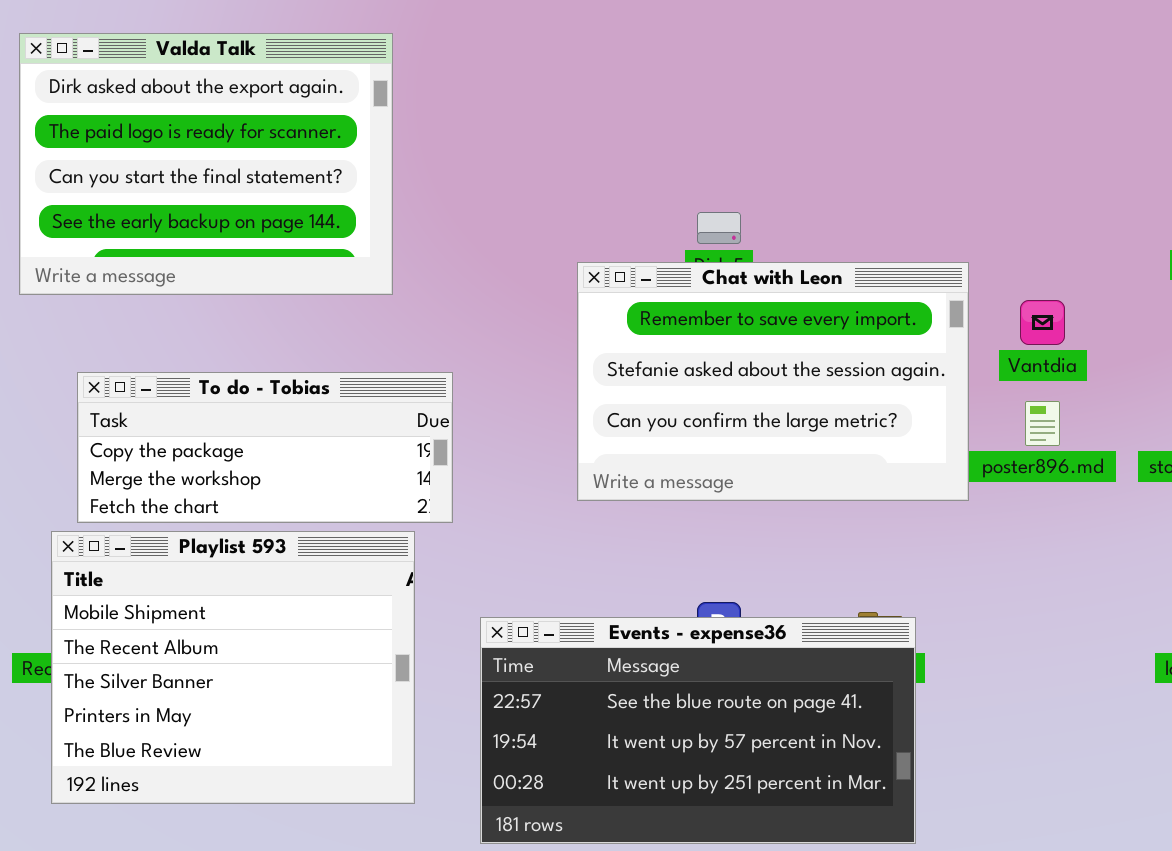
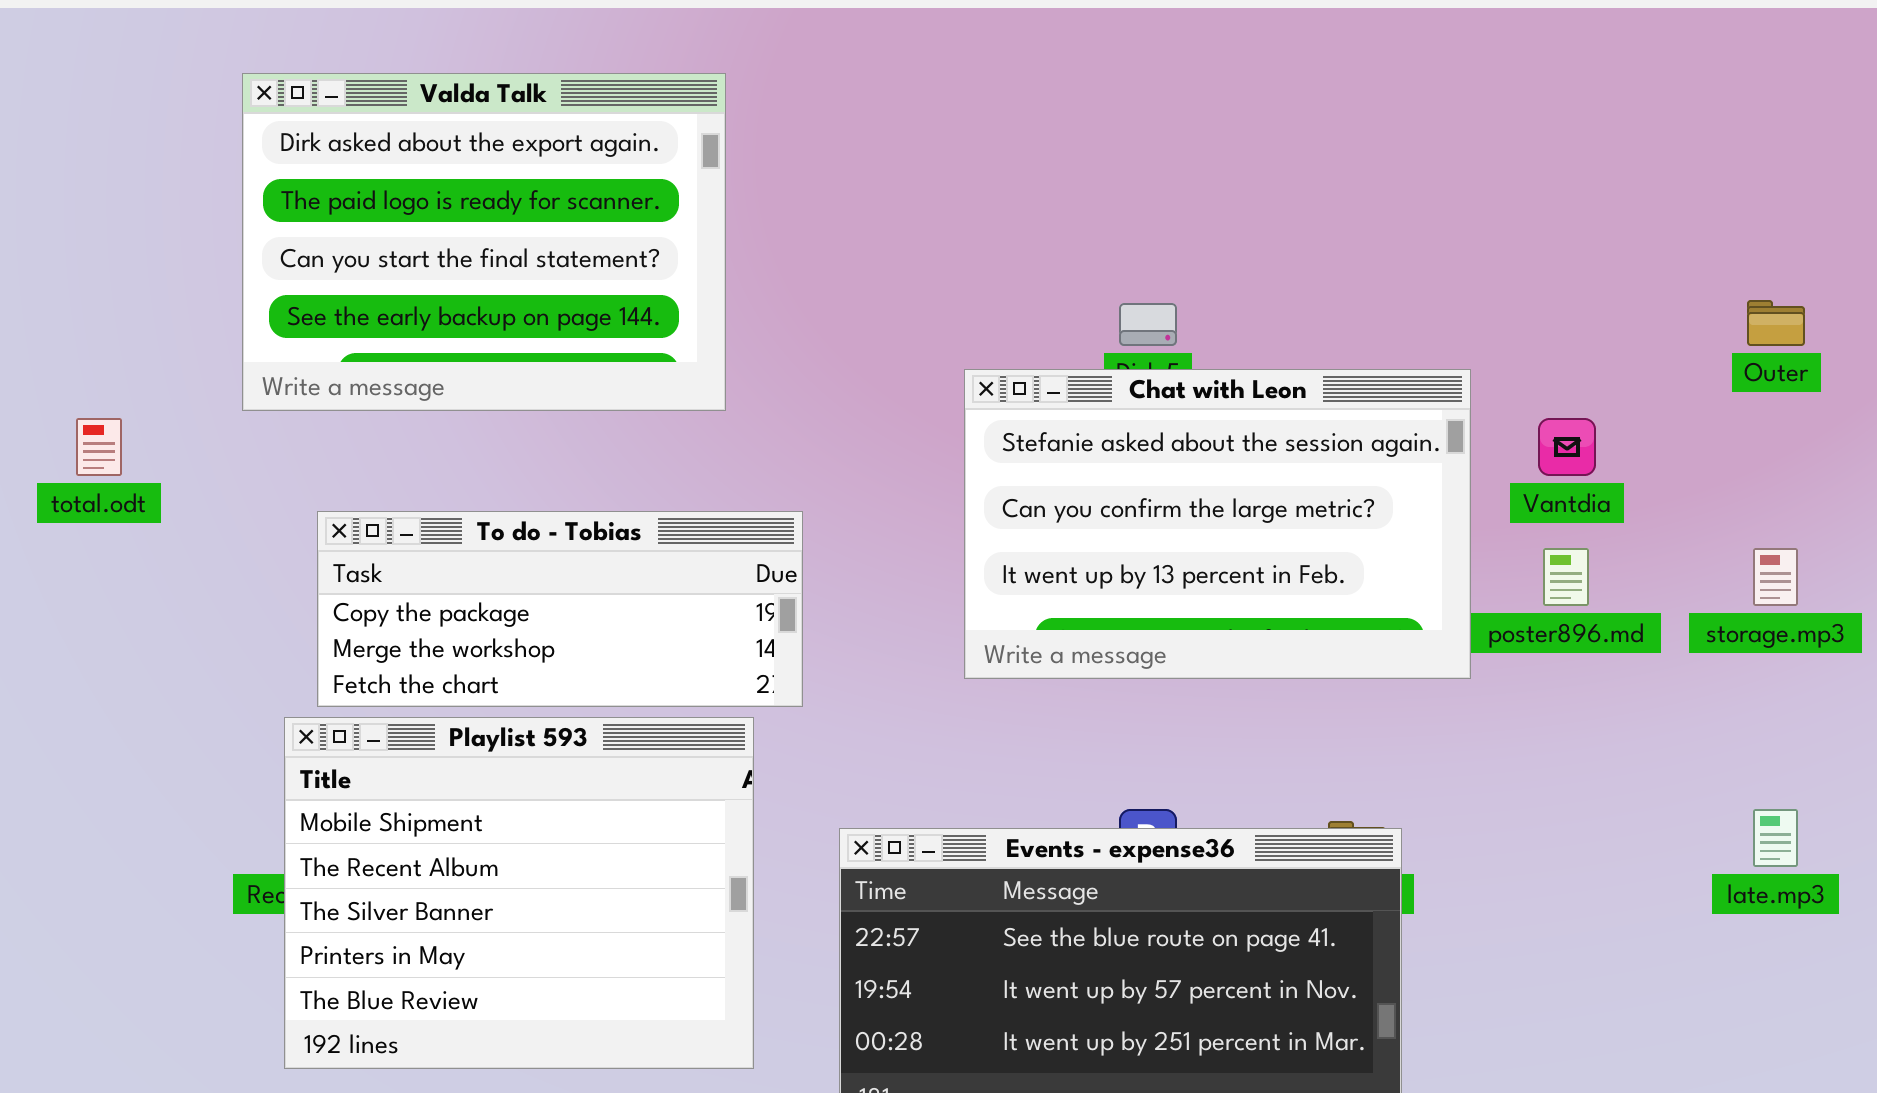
Chat with Leon: [577,262,969,501] -> [964,369,1471,679], scrolled down 1 row

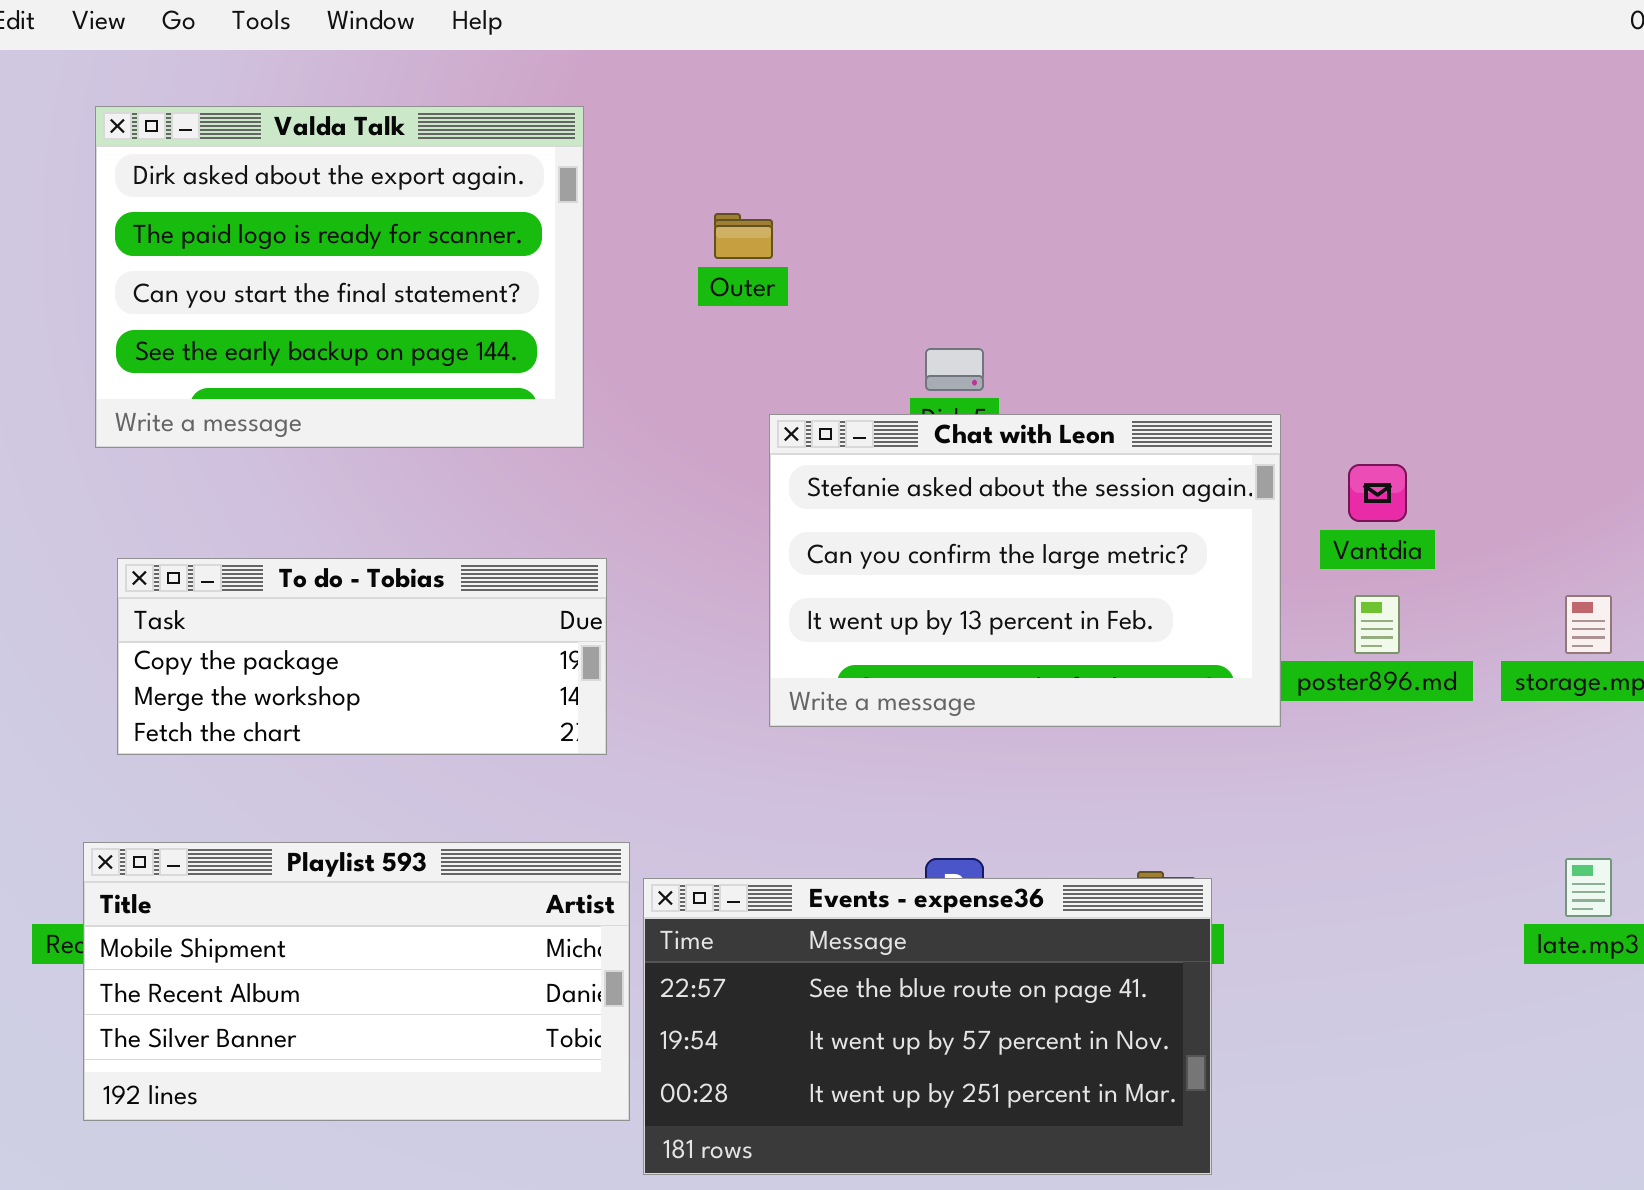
Valda Talk: [242,73,726,411] -> [95,106,584,448], moved
Outer: [1747,300,1805,346] -> [714,213,773,259], moved
Playlist 593: [284,717,754,1069] -> [83,842,630,1121], resized

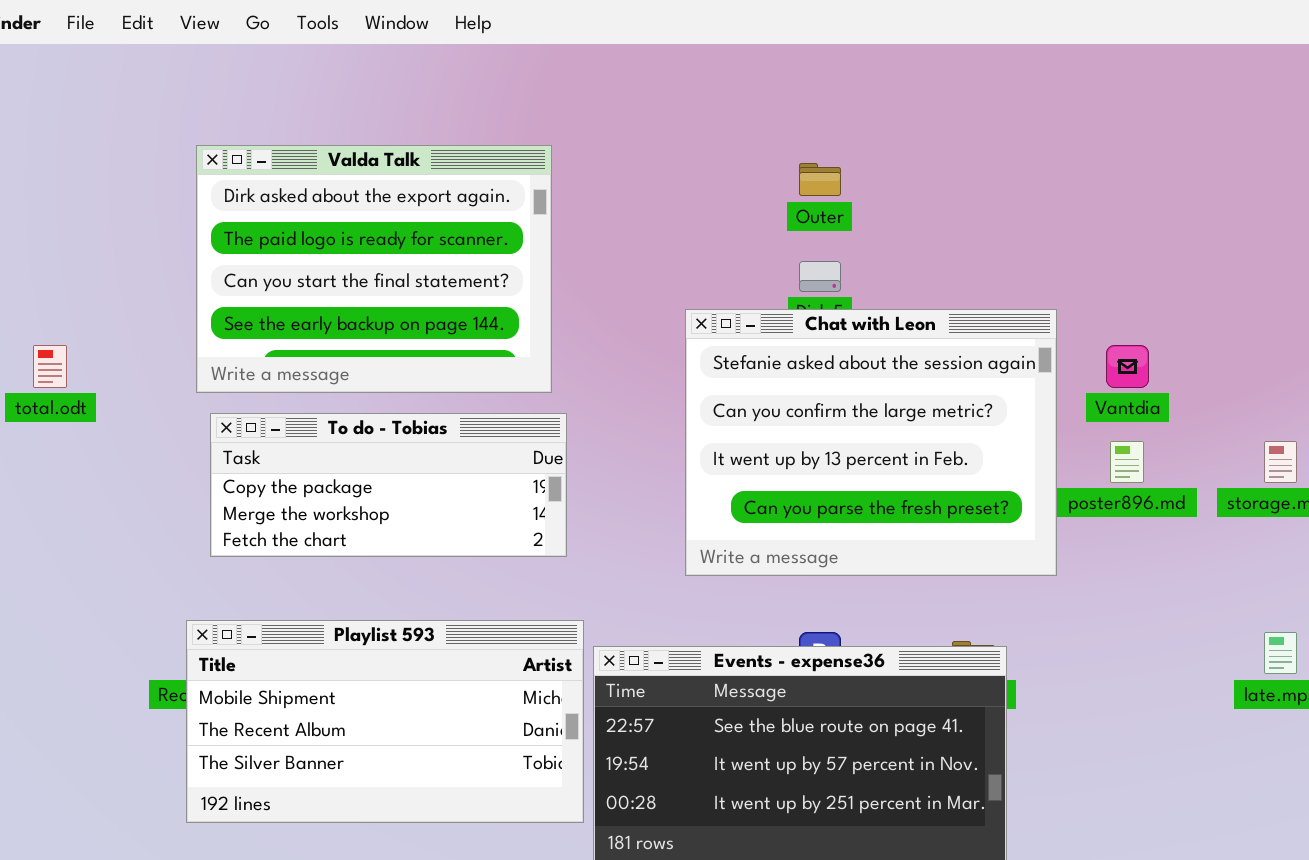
Valda Talk: [95,106,584,448] -> [196,145,552,393], moved
Outer: [714,213,773,259] -> [799,163,841,196], moved
Chat with Leon: [769,414,1281,727] -> [685,309,1057,576], resized

